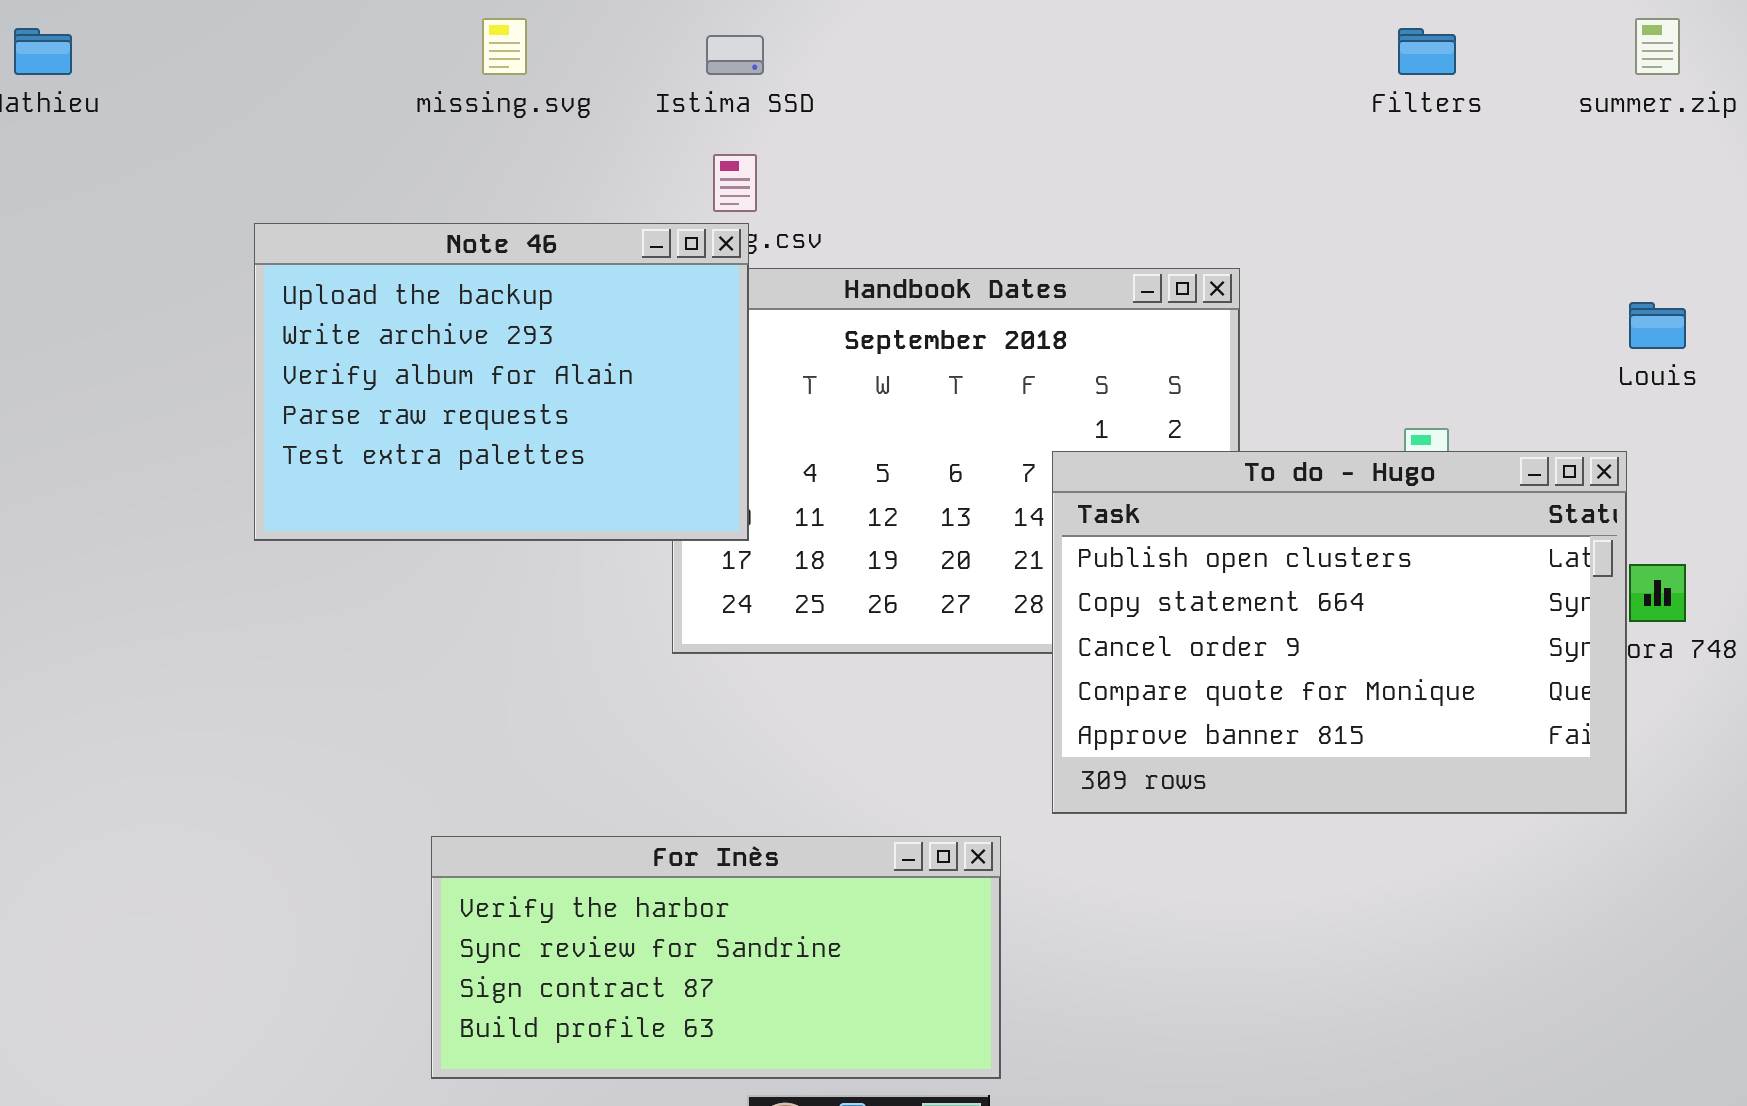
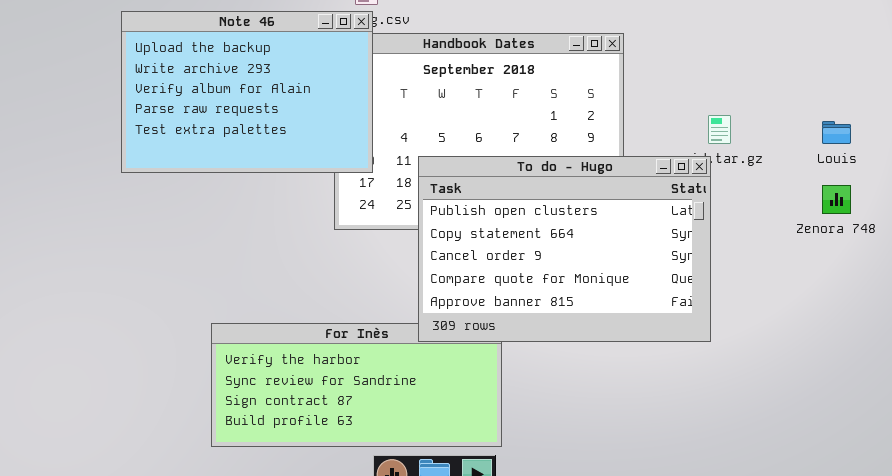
Louis: [1629,302,1686,349] -> [822,121,851,144], moved
To do - Hugo: [1052,451,1627,814] -> [418,156,711,342], moved

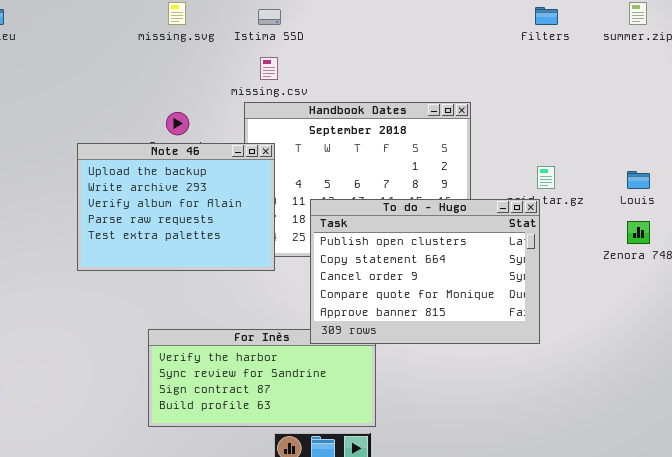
Note 46: [121,11,373,173] -> [77,143,275,271], moved

